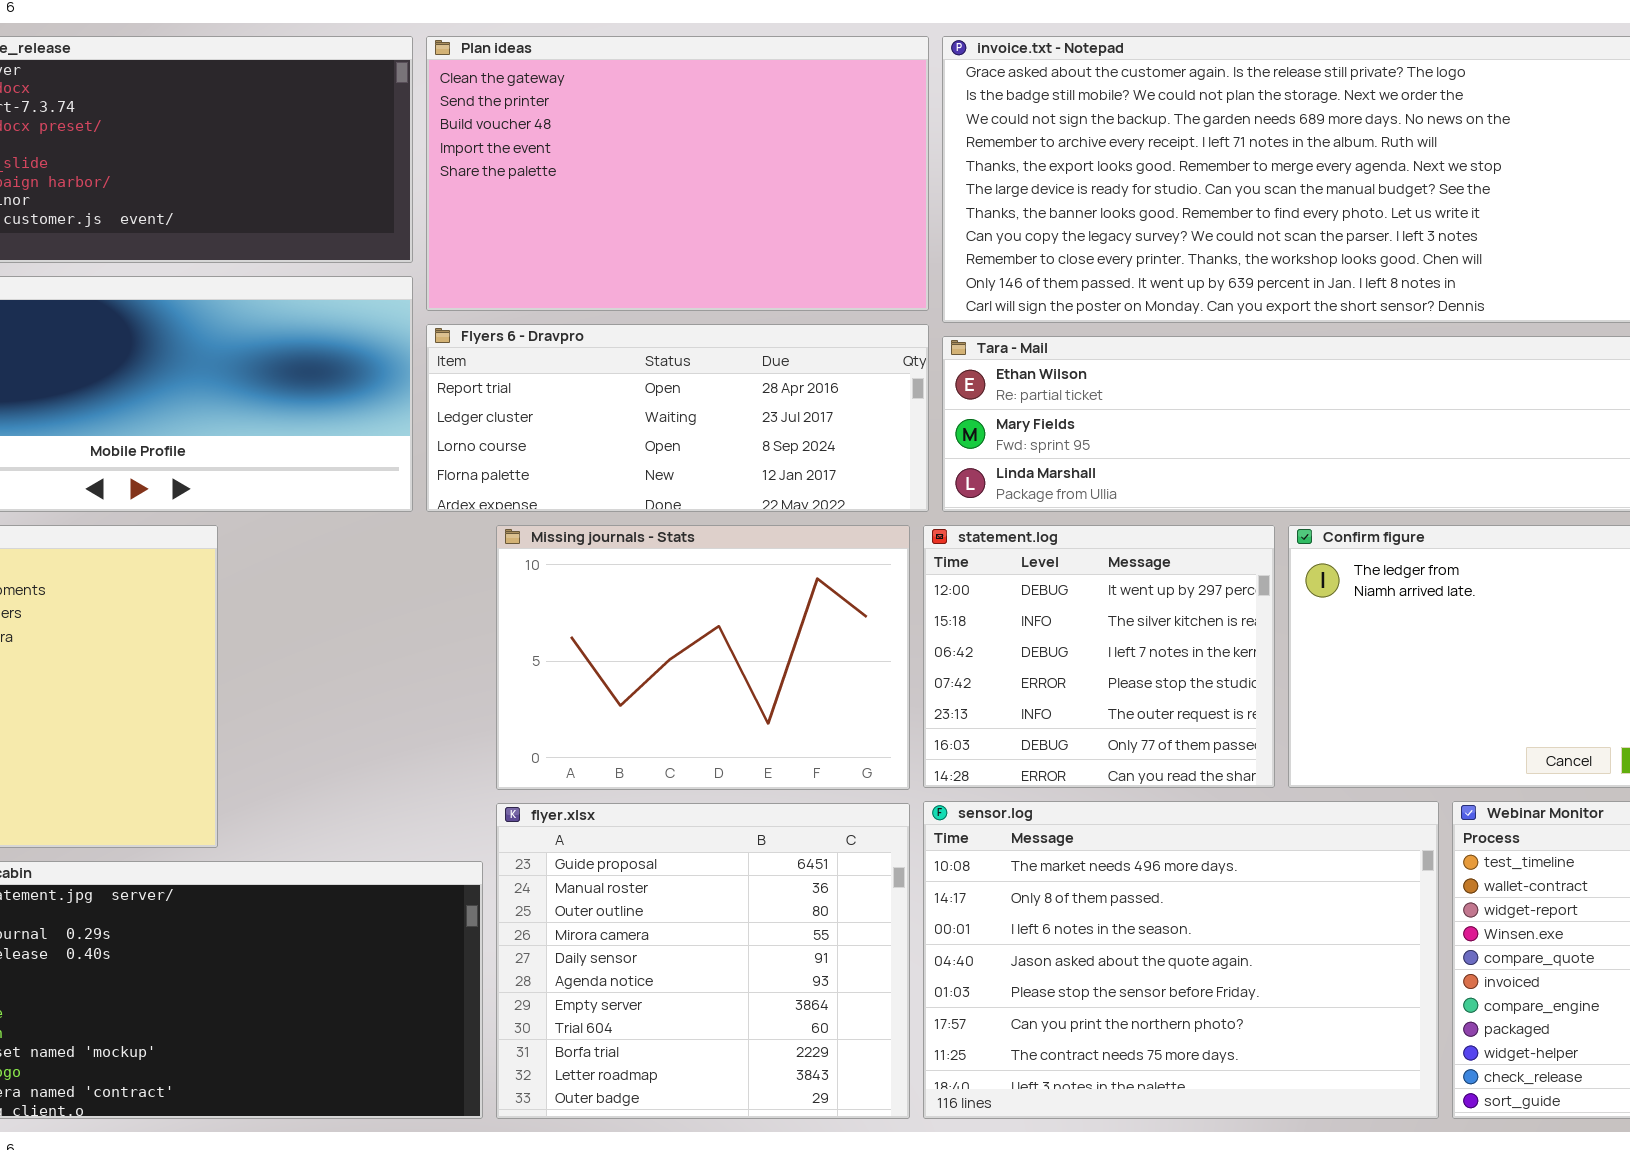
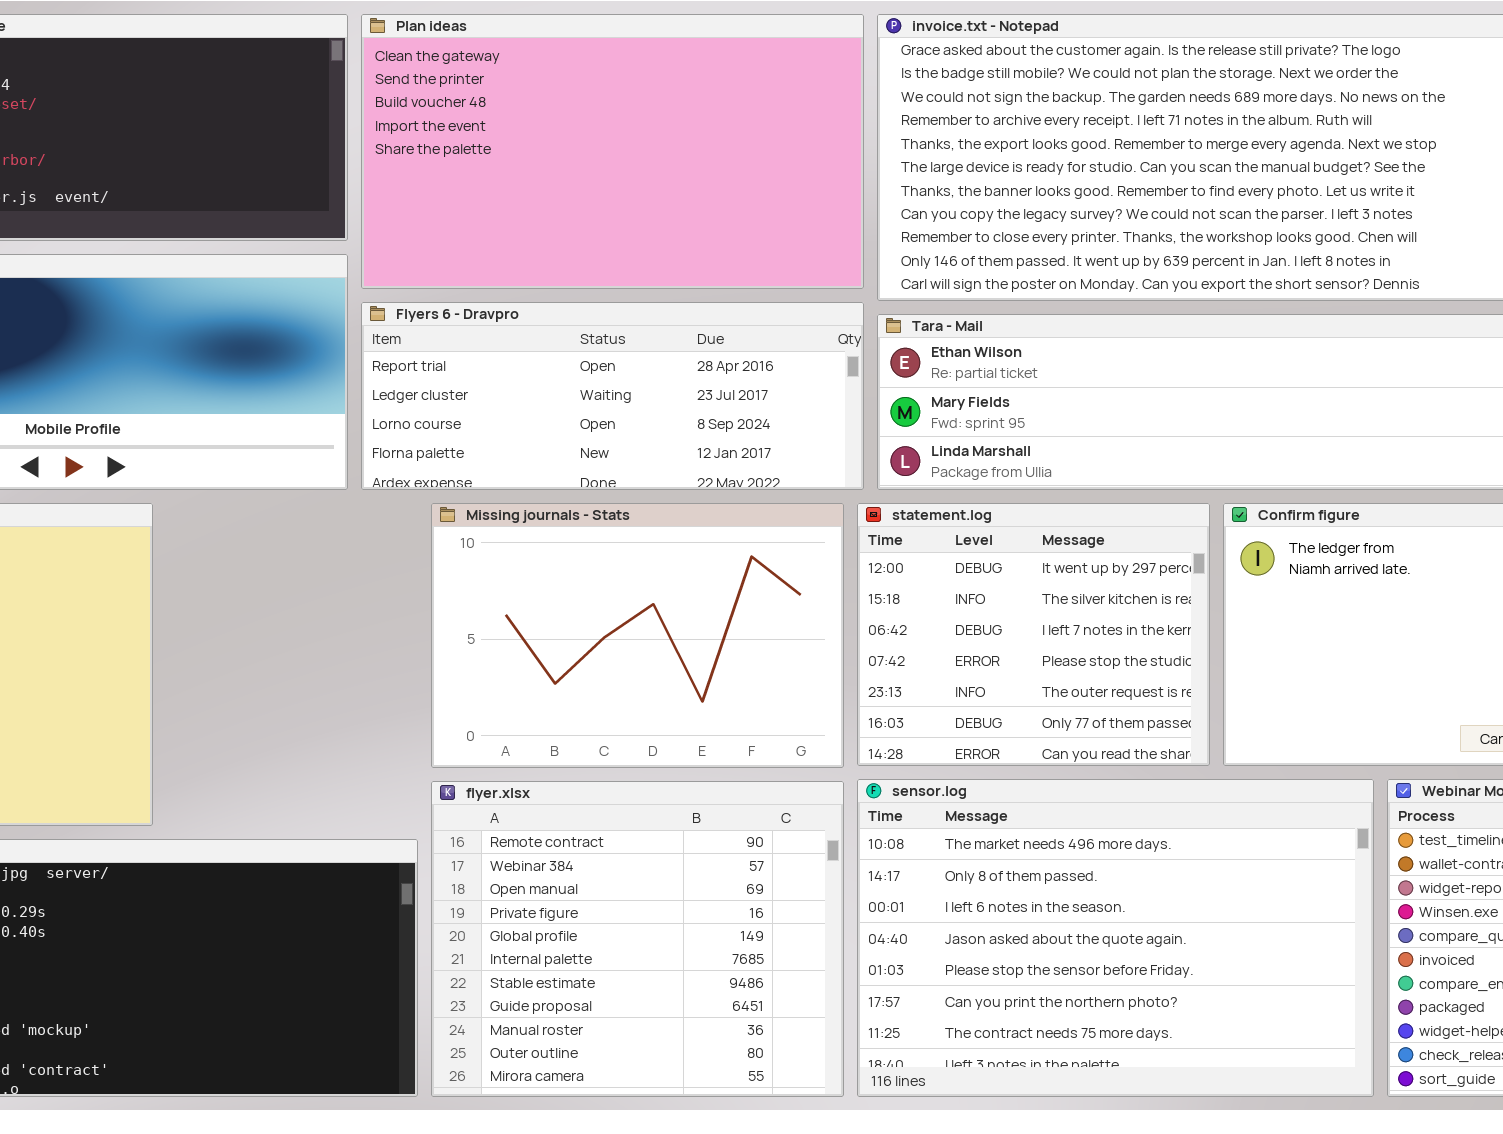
flyer.xlsx: [496,803,910,1119] -> [431,781,844,1097], scrolled up 7 rows

